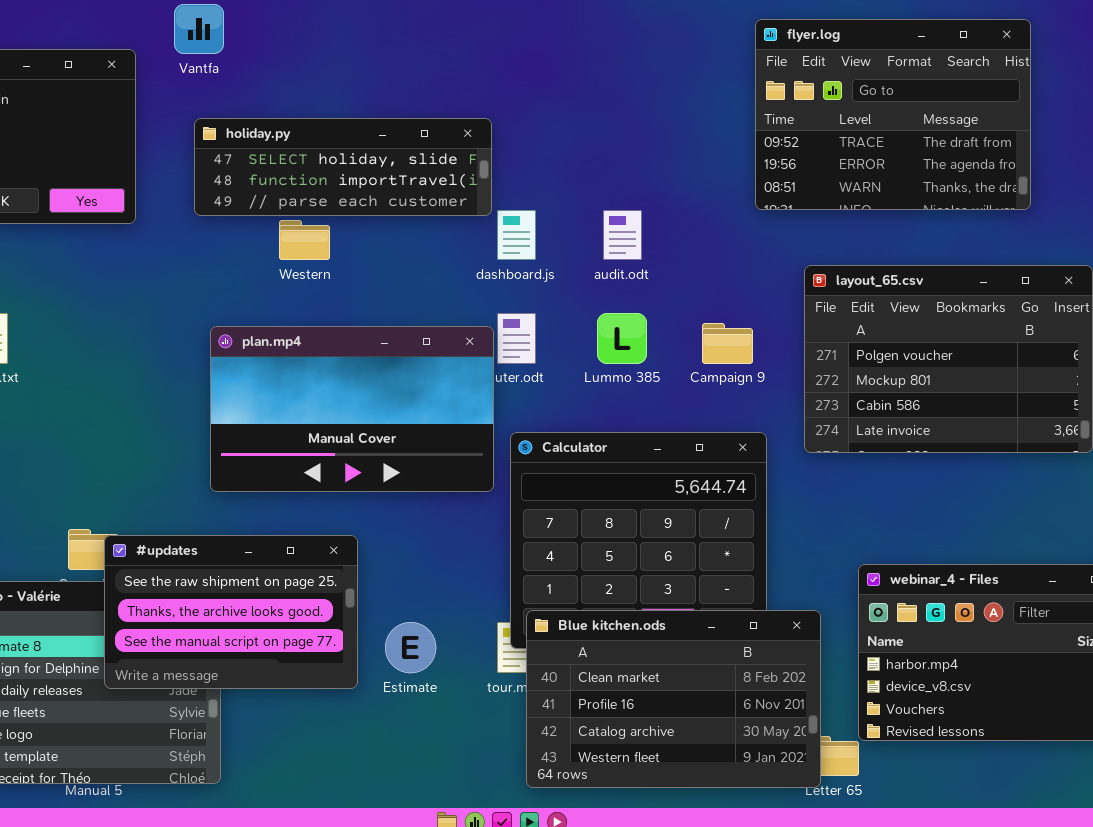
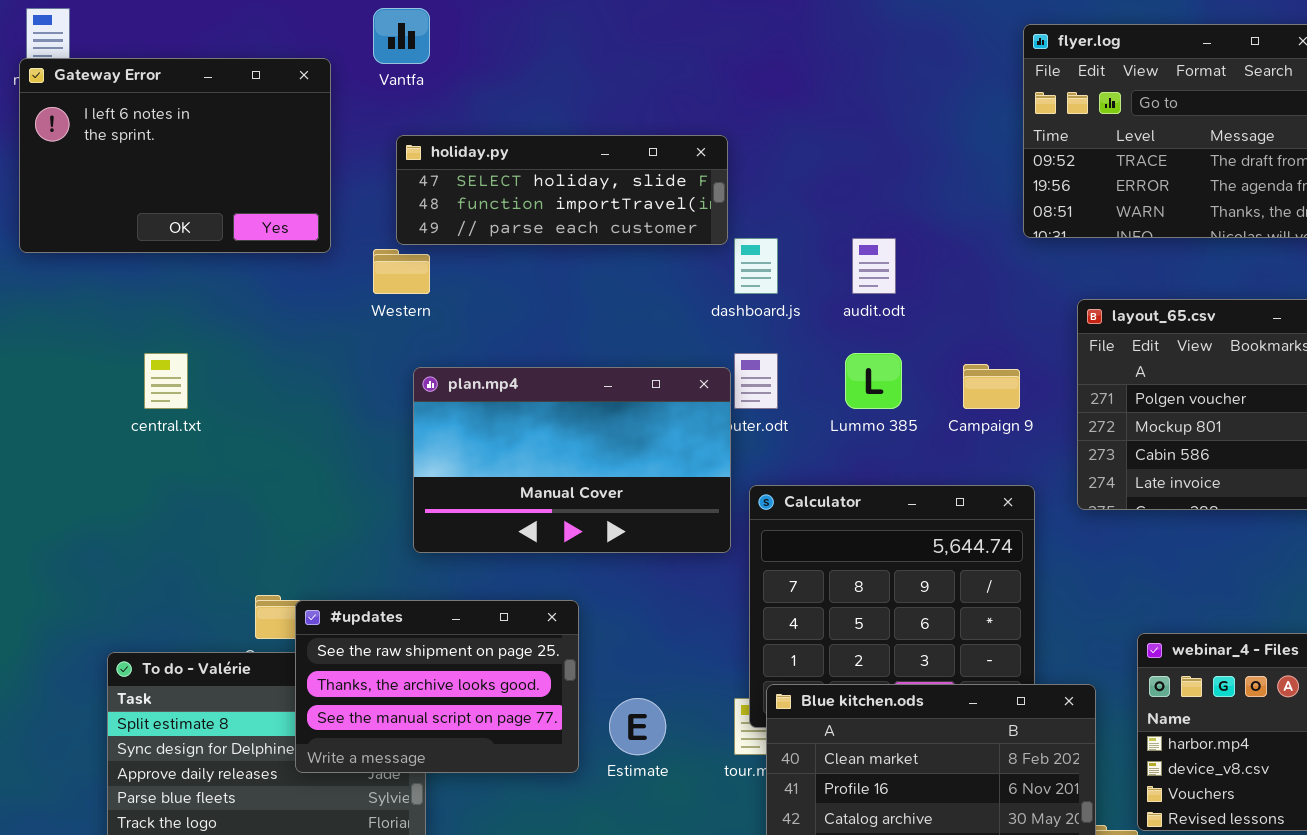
Western: [279,220,330,260] -> [373,249,430,294], moved

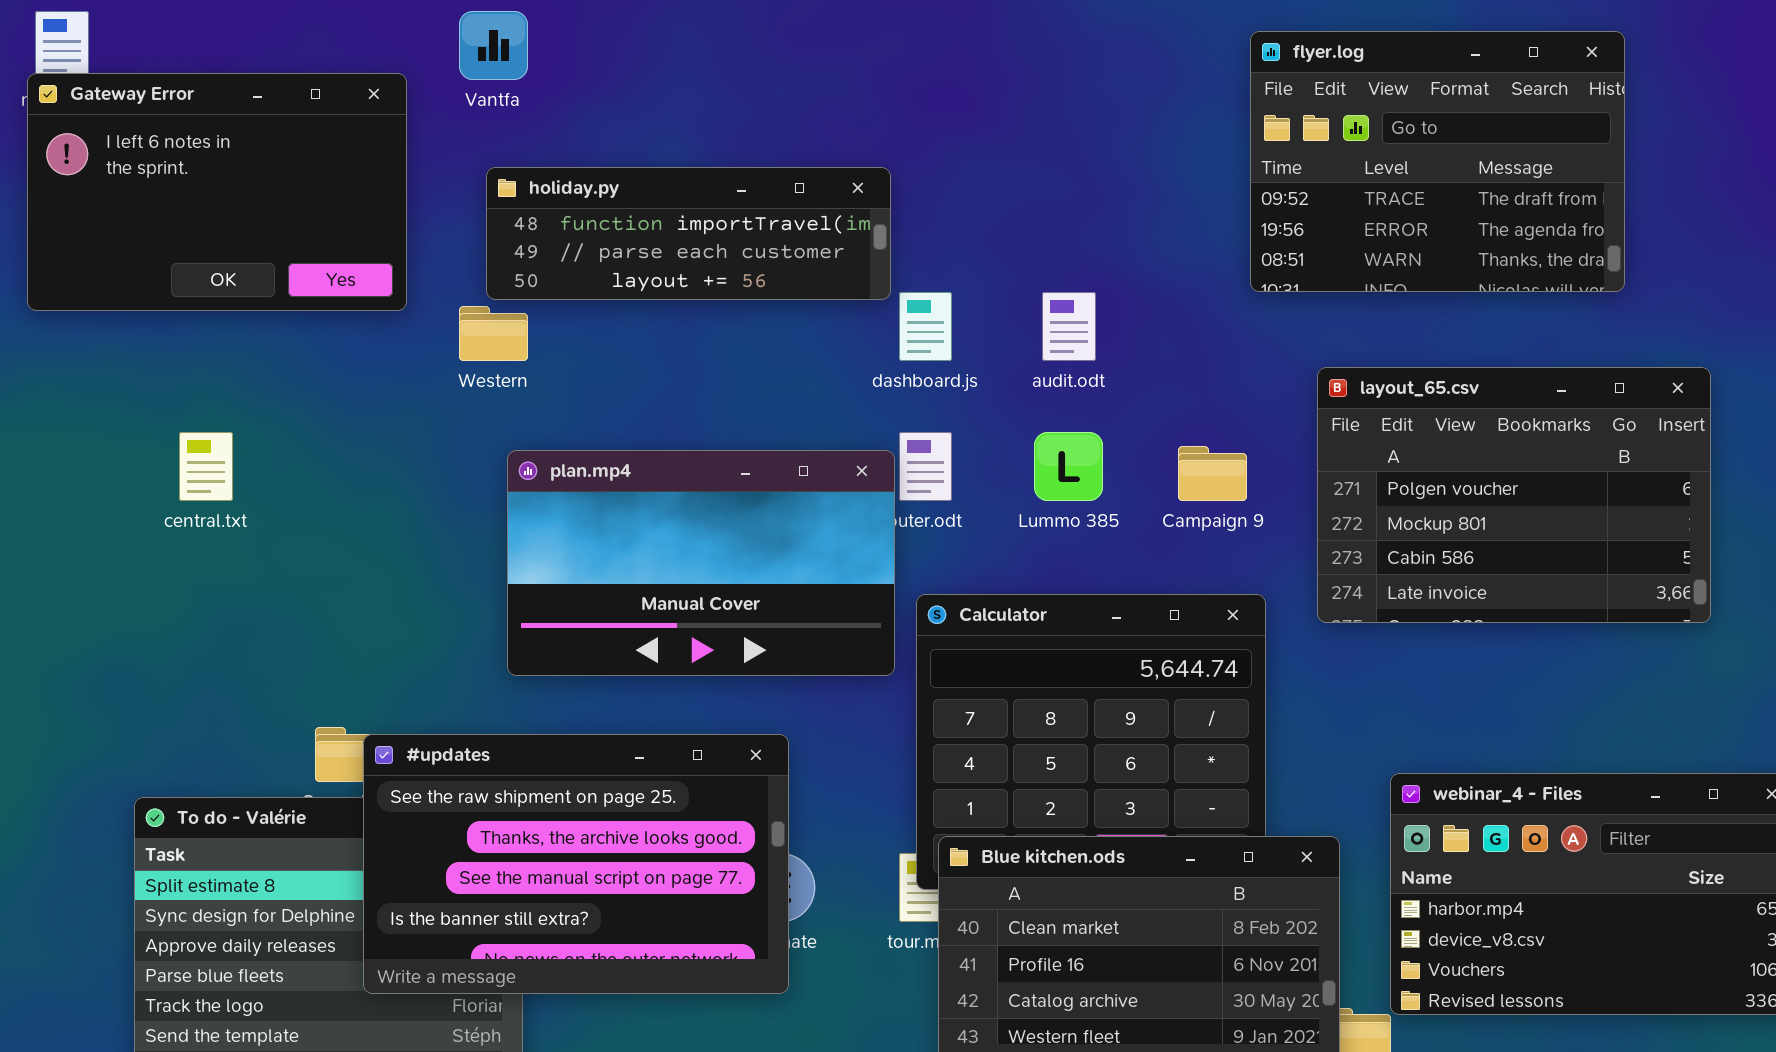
holiday.py: [396,135,728,245] -> [486,167,891,300], scrolled down 1 row
#updates: [295,600,579,773] -> [363,734,789,994], resized

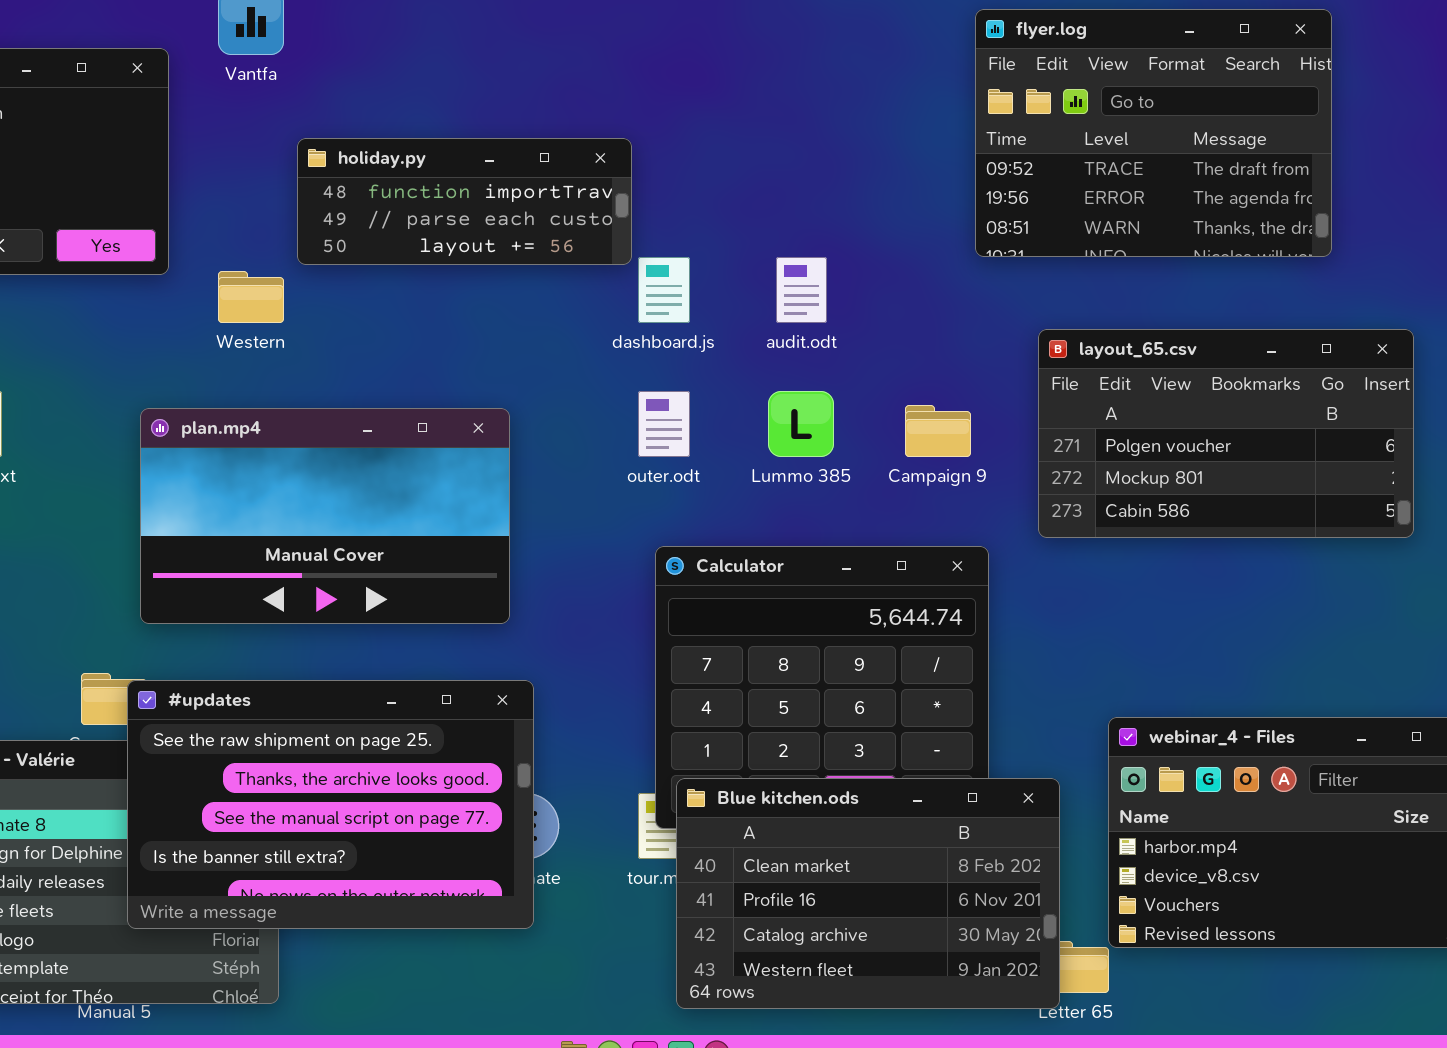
holiday.py: [486,167,891,300] -> [297,138,632,265], resized
layout_65.csv: [1317,367,1711,623] -> [1038,329,1414,538], resized
plan.mp4: [507,450,895,676] -> [140,408,510,624], moved

